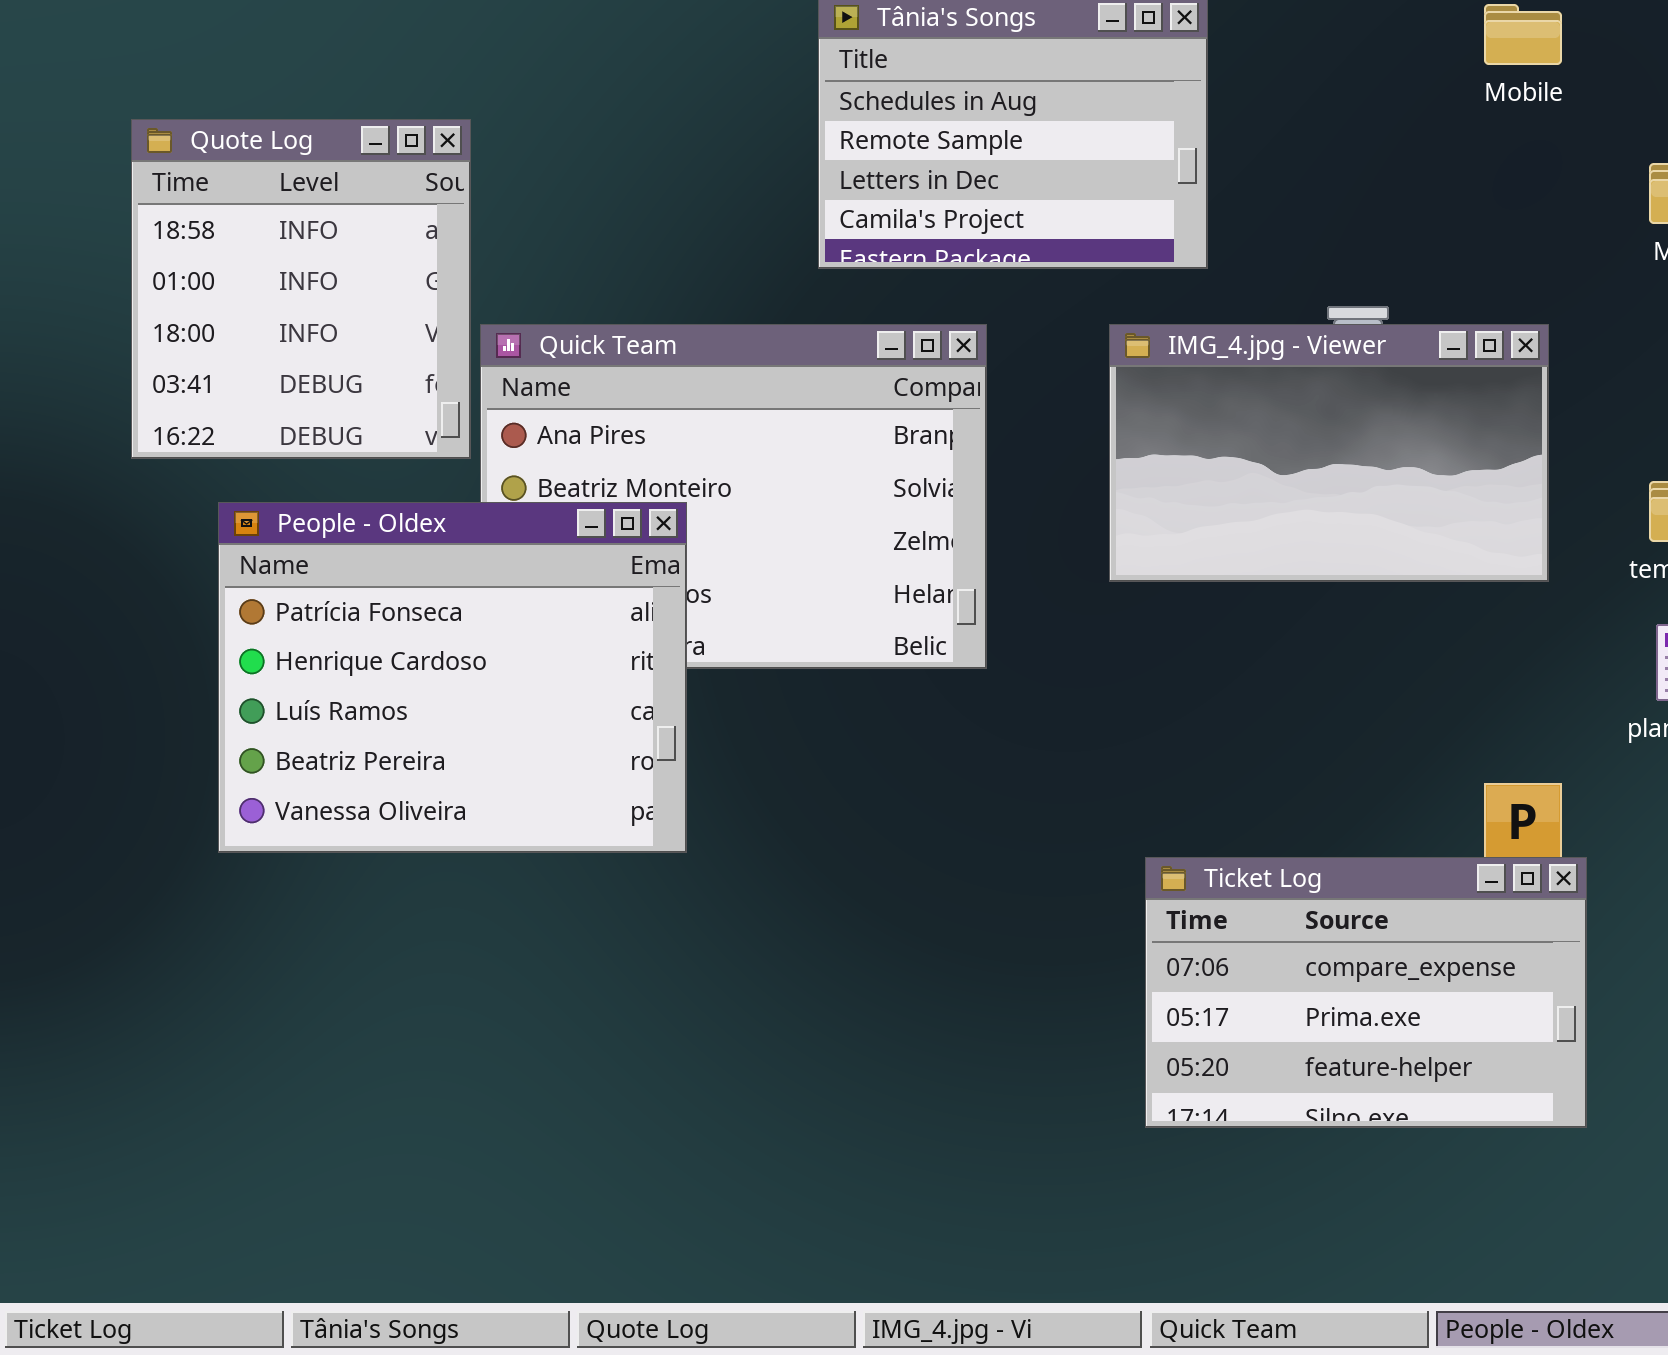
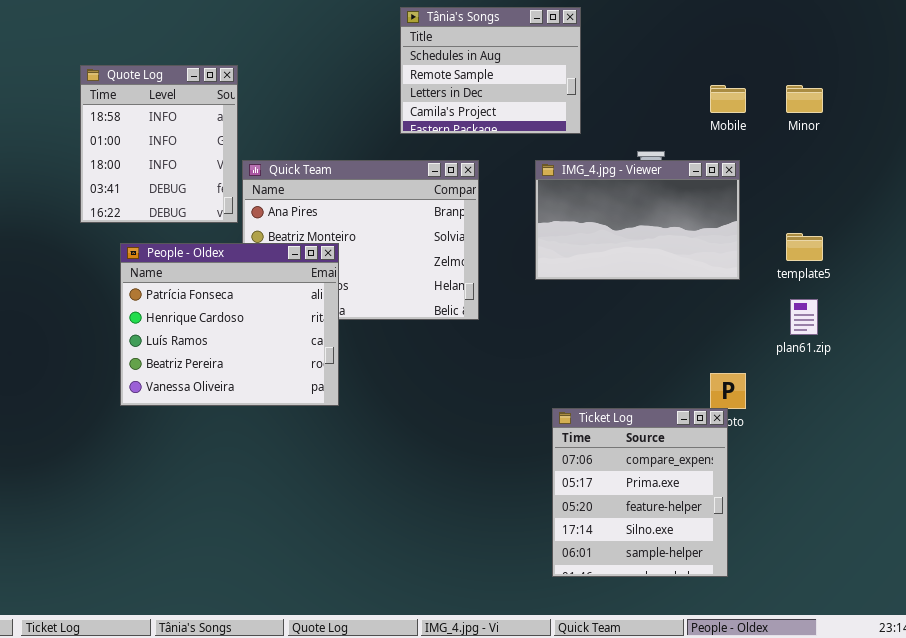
Mobile: [1484,4,1562,65] -> [710,85,746,113], moved
Ticket Log: [1145,857,1587,1128] -> [552,408,728,577], resized

